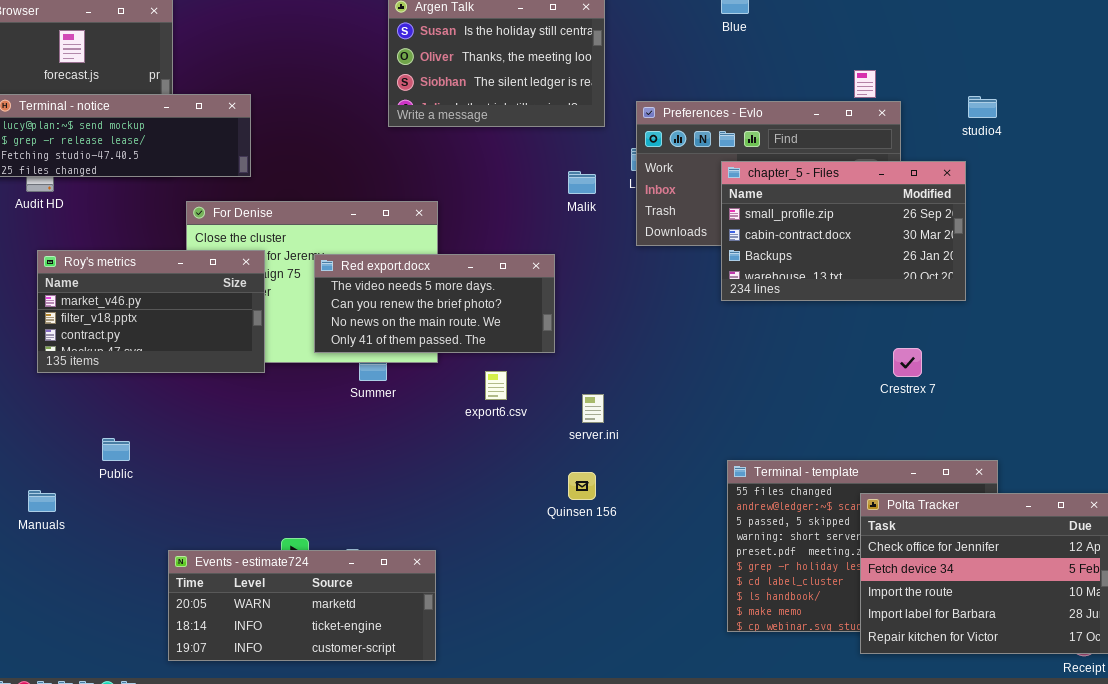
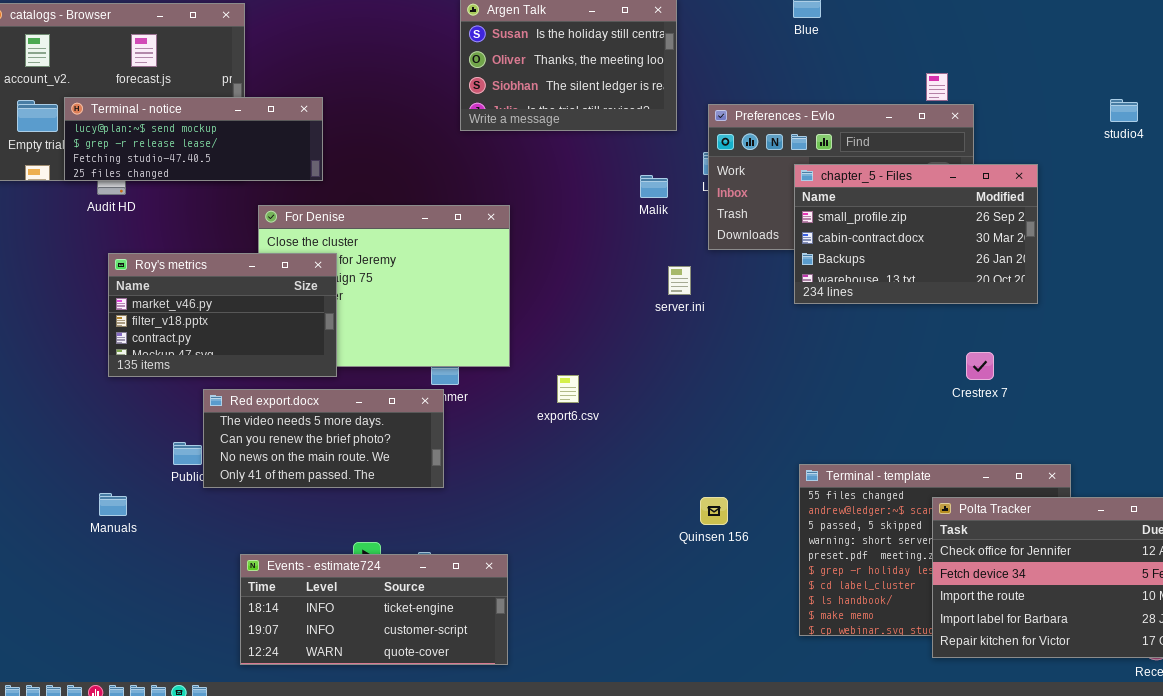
studio4: [968,96,997,118] -> [1110,99,1138,122], moved
Red export.docx: [314,254,555,353] -> [203,389,444,488], moved
server.ini: [582,394,604,423] -> [668,266,691,295], moved
Quinsen 156: [568,472,596,500] -> [700,497,728,525], moved
Events - estimate724: [168,550,436,661] -> [240,554,508,665], scrolled down 1 row

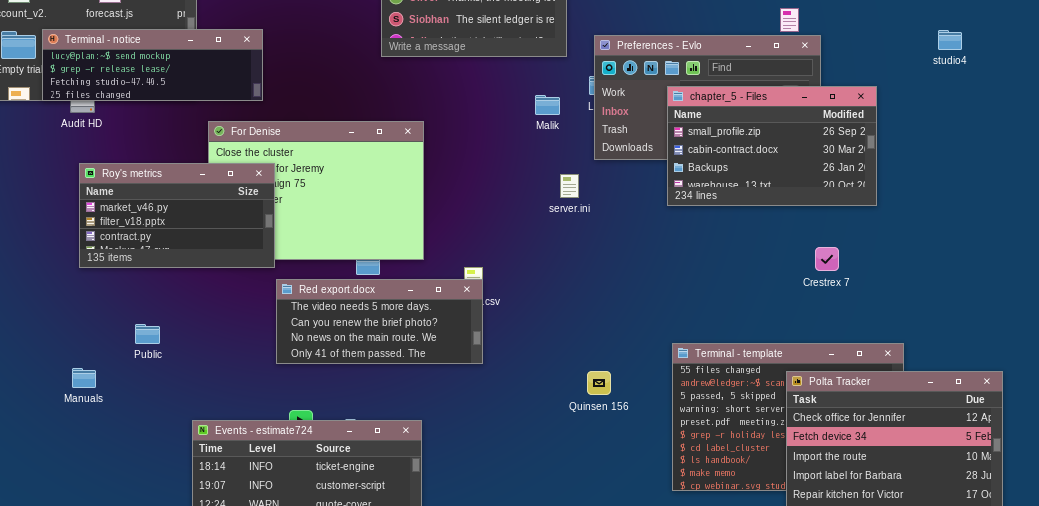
Red export.docx: [203,389,444,488] -> [276,279,483,364], moved

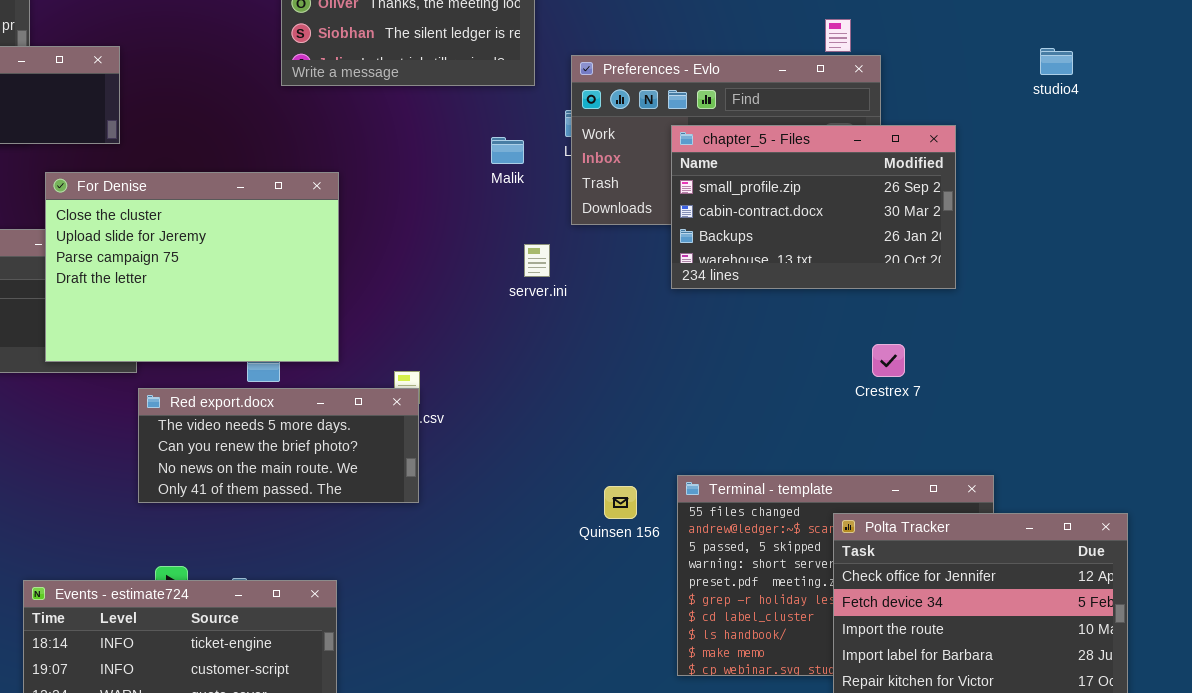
For Denise: [208,121,424,260] -> [45,172,339,362], raised
Quinsen 156: [587,371,611,395] -> [604,486,637,519], moved

